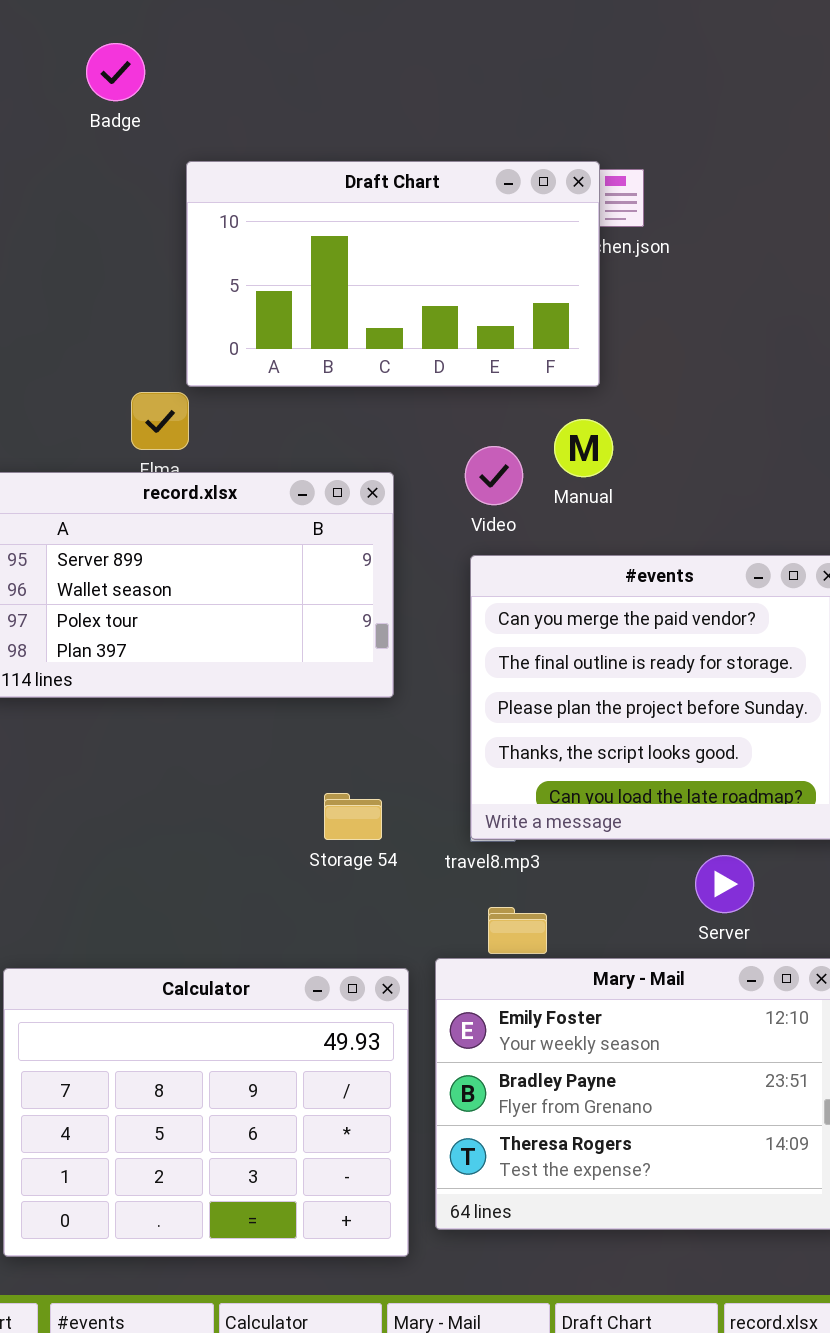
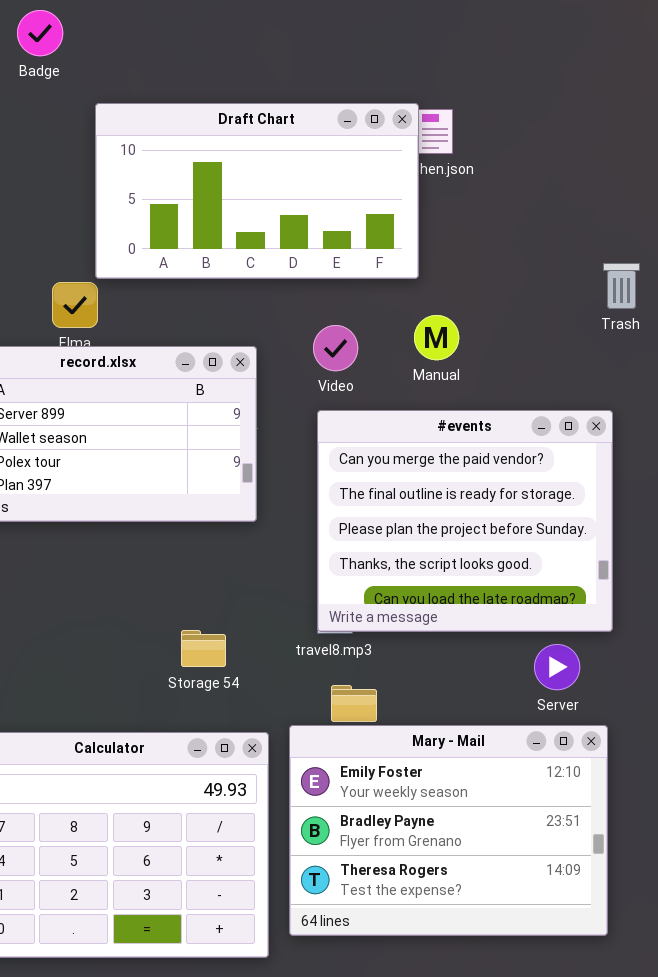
Manual: [554,419,613,477] -> [414,315,459,360], moved
Storage 54: [324,793,382,840] -> [181,630,226,667], moved
Server: [695,855,754,913] -> [534,644,580,690], moved

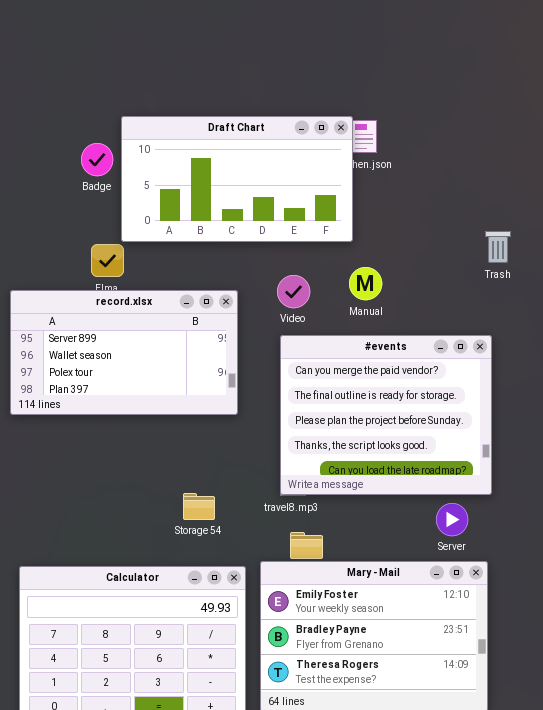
Badge: [17,10,63,56] -> [81,143,113,176], moved

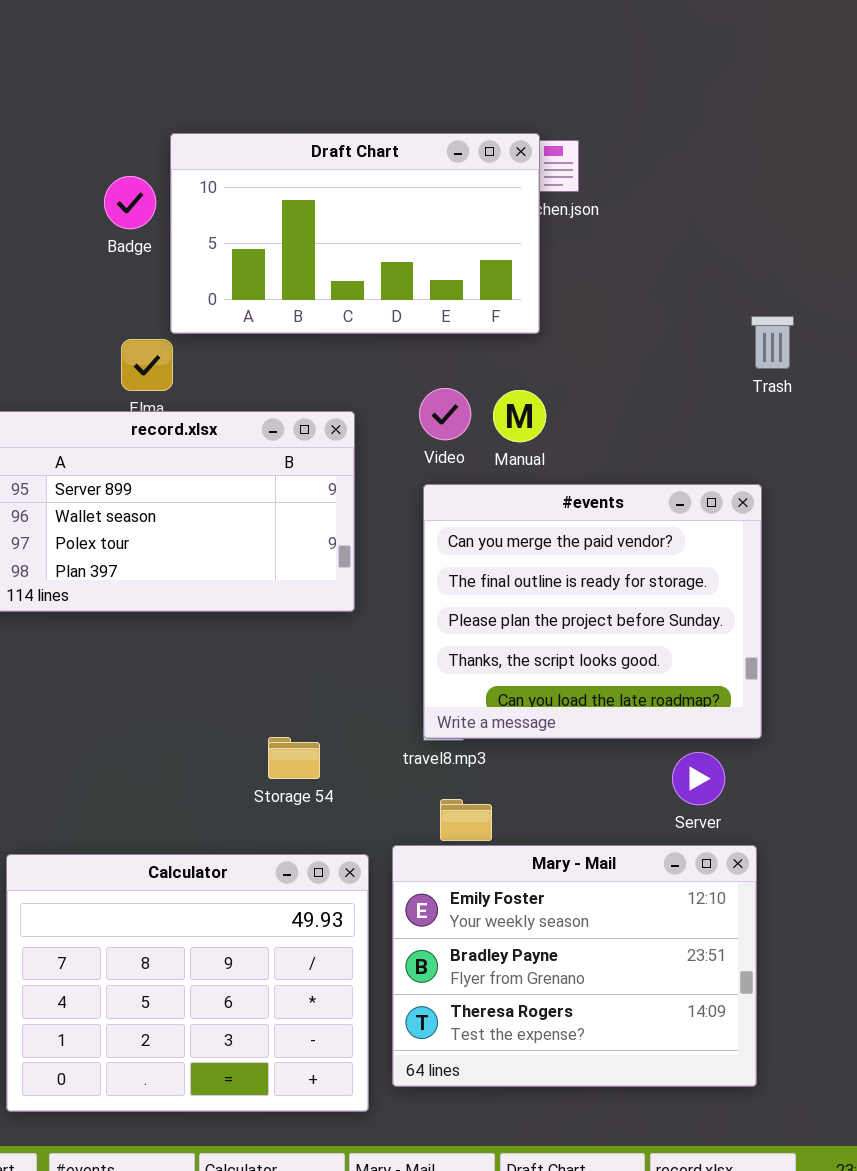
Manual: [349,267,382,300] -> [493,390,546,442], moved

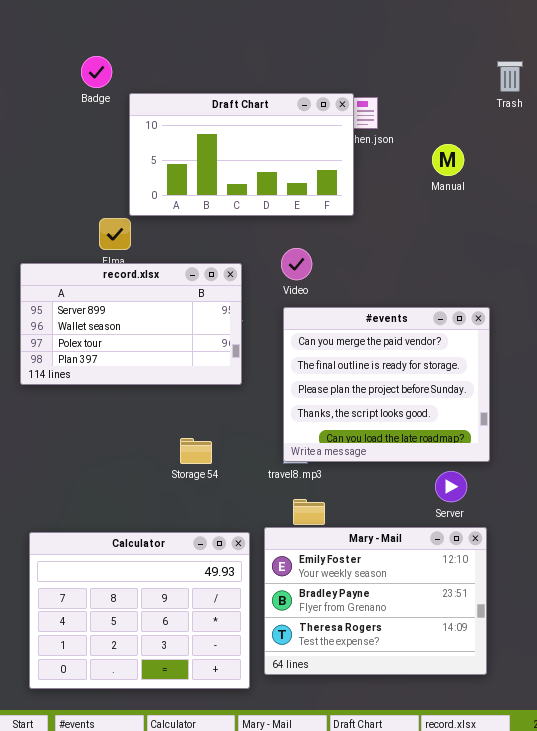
Badge: [104,176,156,229] -> [81,56,112,88], moved
Trash: [751,316,794,369] -> [497,61,523,92], moved
Manual: [493,390,546,442] -> [432,144,464,176], moved
Storage 54: [268,737,320,779] -> [180,438,212,464], moved

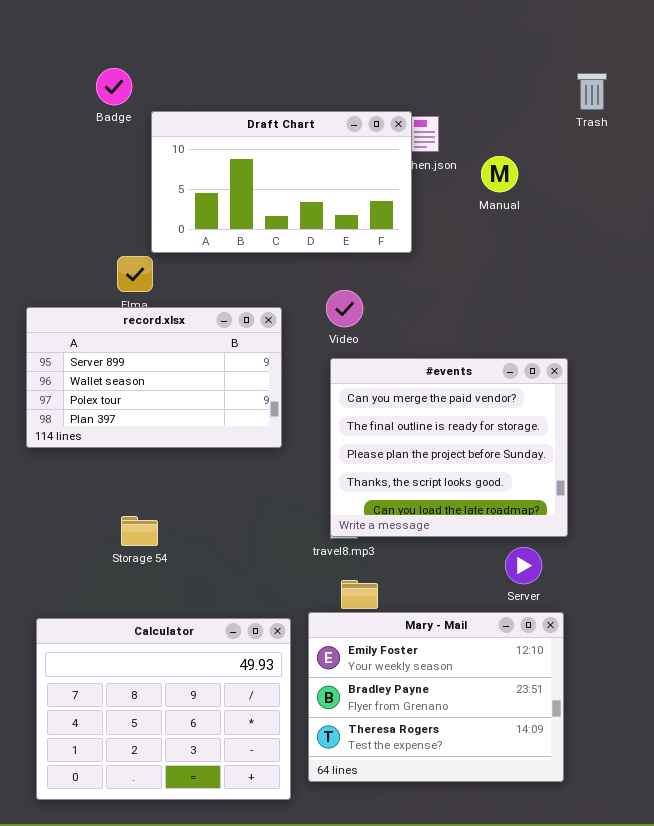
Manual: [432,144,464,176] -> [481,156,518,192], moved
Storage 54: [180,438,212,464] -> [121,516,158,546], moved

